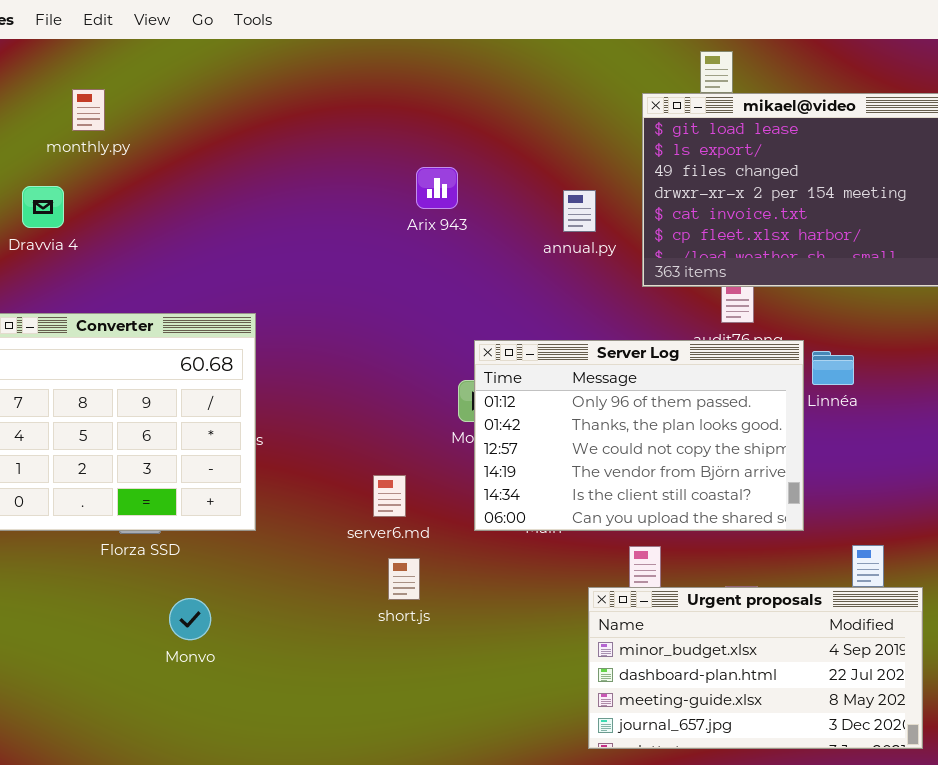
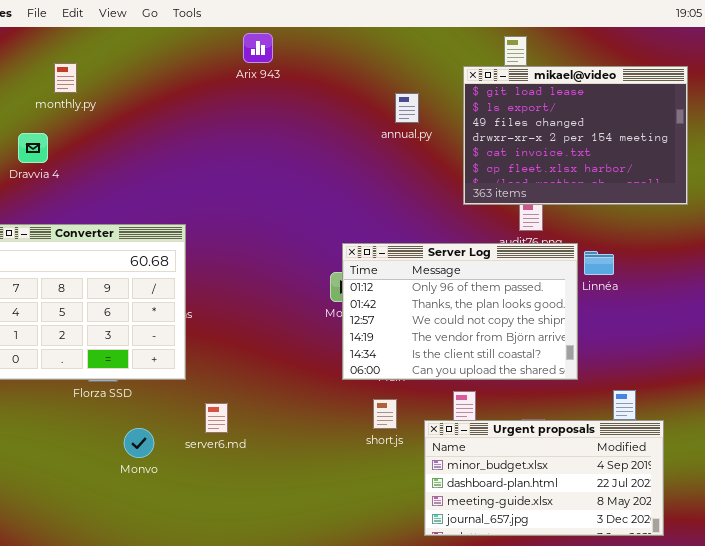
Arix 943: [416,167,458,209] -> [243,33,273,63], moved
annual.py: [563,190,596,232] -> [395,93,419,123], moved
server6.md: [373,475,406,517] -> [205,403,228,433], moved
short.js: [388,558,420,600] -> [373,399,397,429], moved

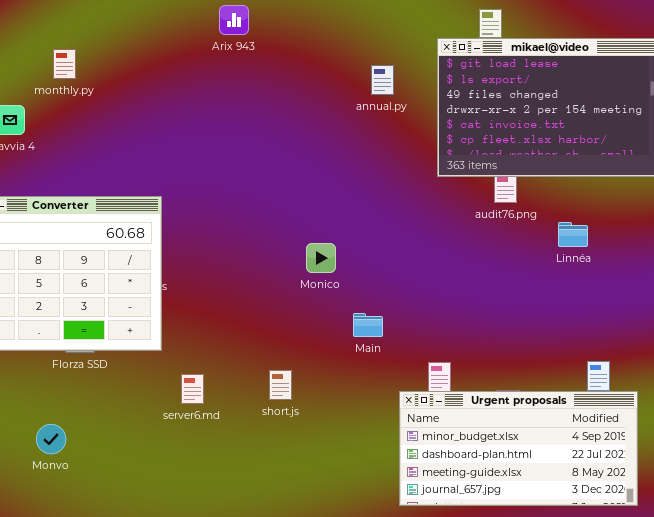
monthly.py: [54,63,77,93] -> [53,49,76,79], moved
Server Log: [342,243,578,380] -> none, closed
short.js: [373,399,397,429] -> [269,370,292,400], moved
Monvo: [124,428,154,458] -> [36,424,66,454], moved

